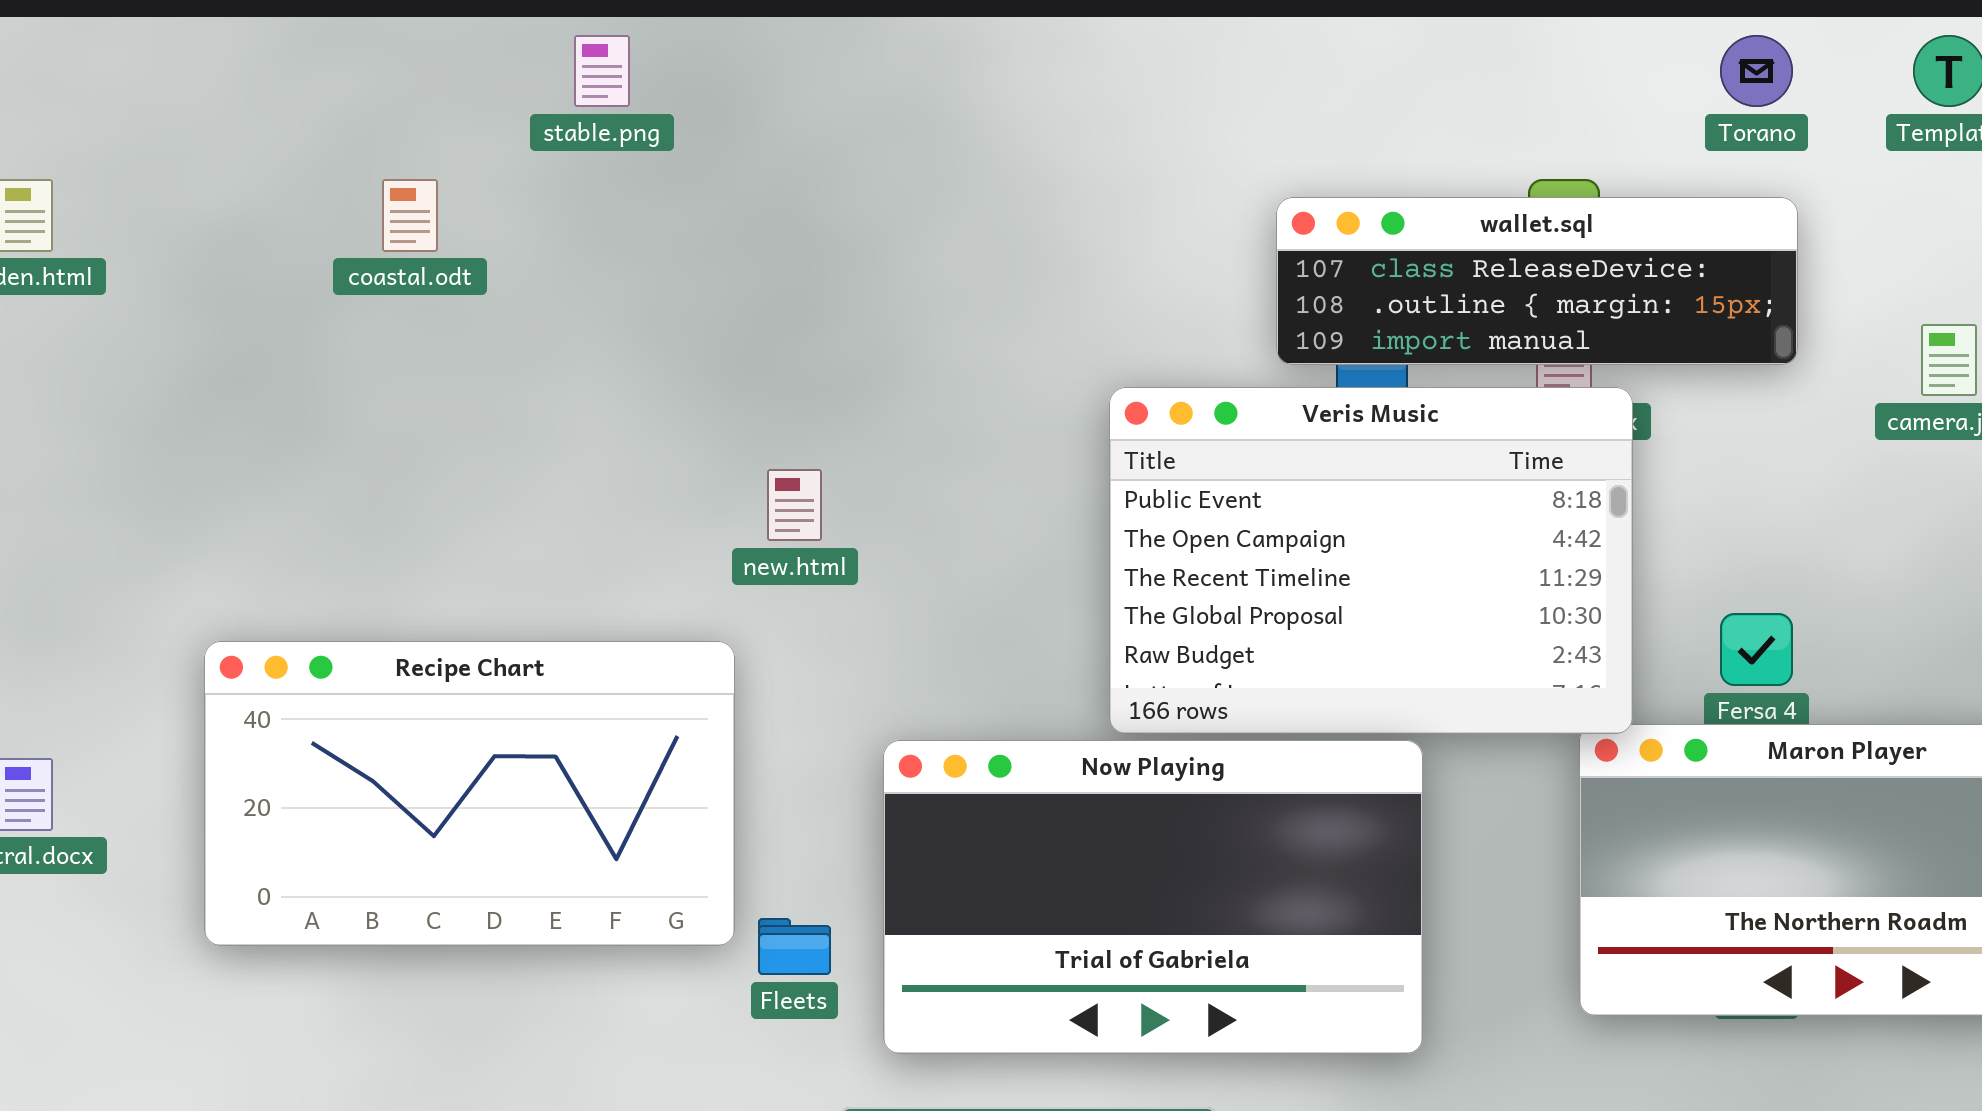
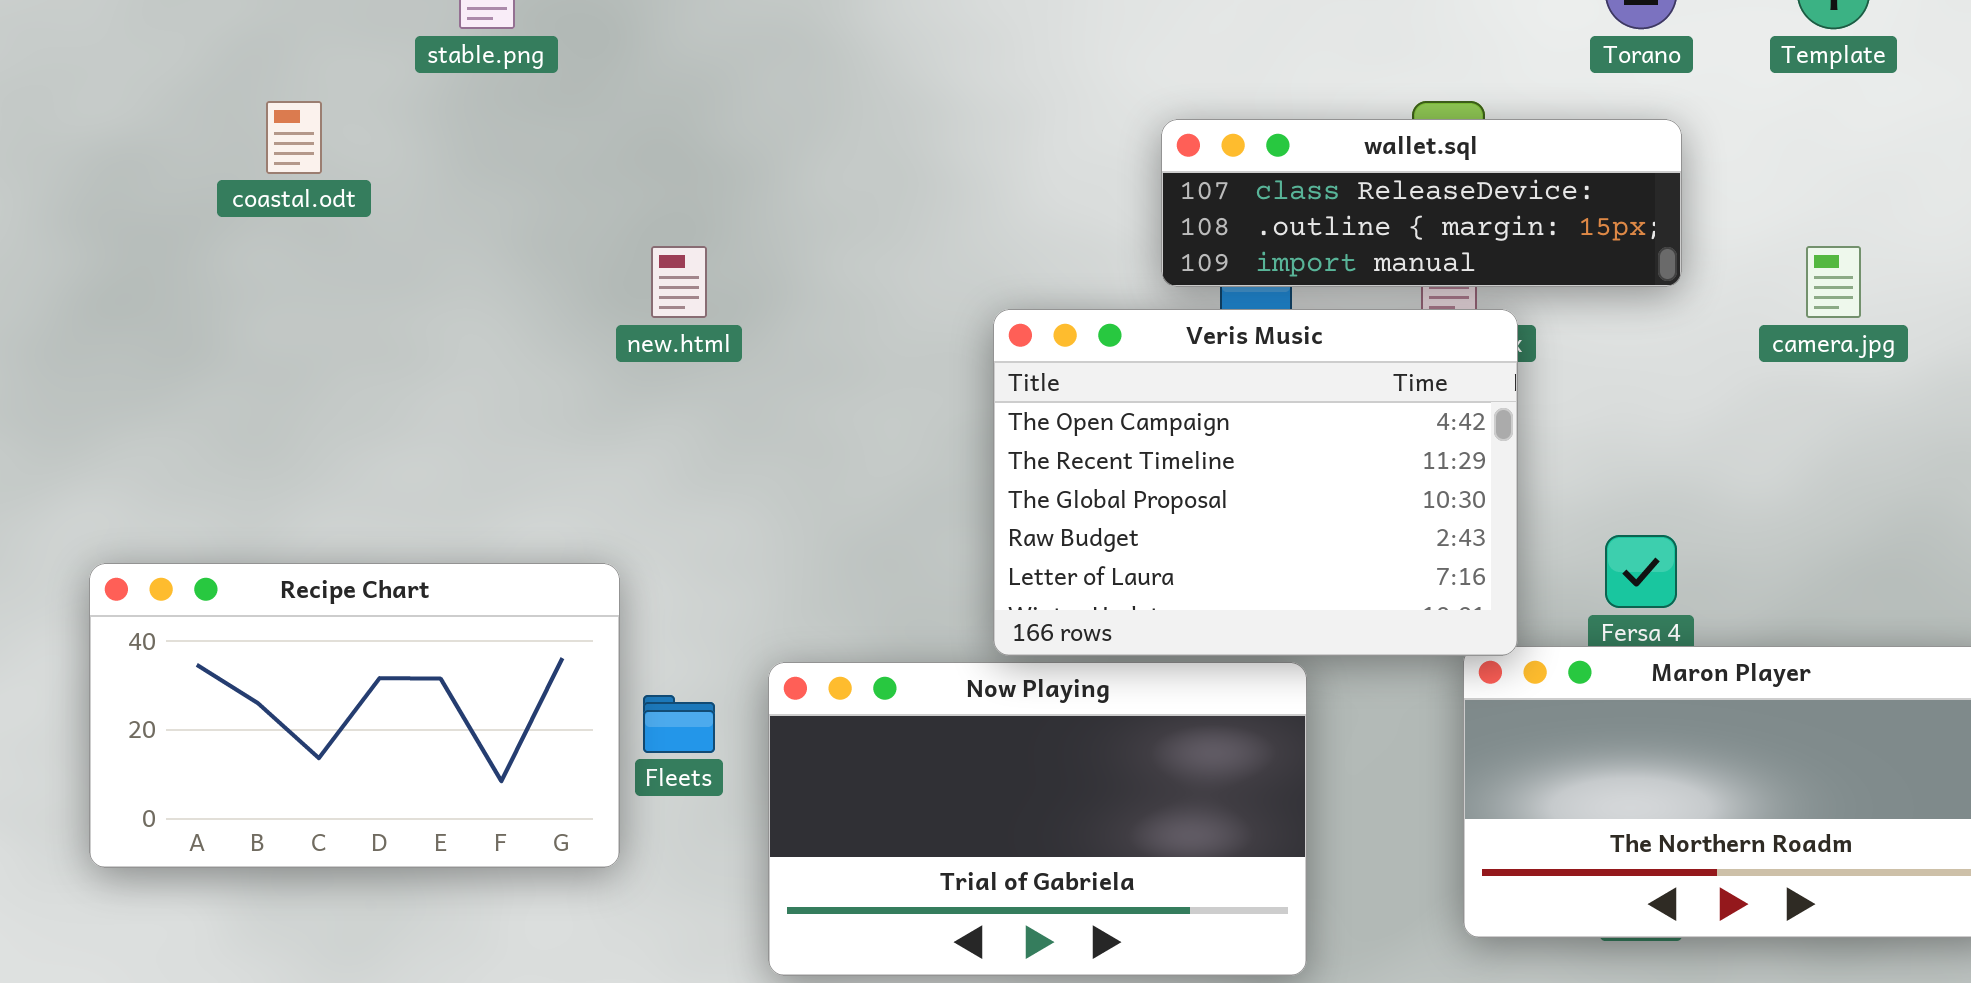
Veris Music: [1109,387,1633,734] -> [993,309,1518,656], scrolled down 1 row
new.html: [767,469,822,541] -> [651,246,707,318], moved
Fleets: [758,918,831,975] -> [643,695,715,753], moved

